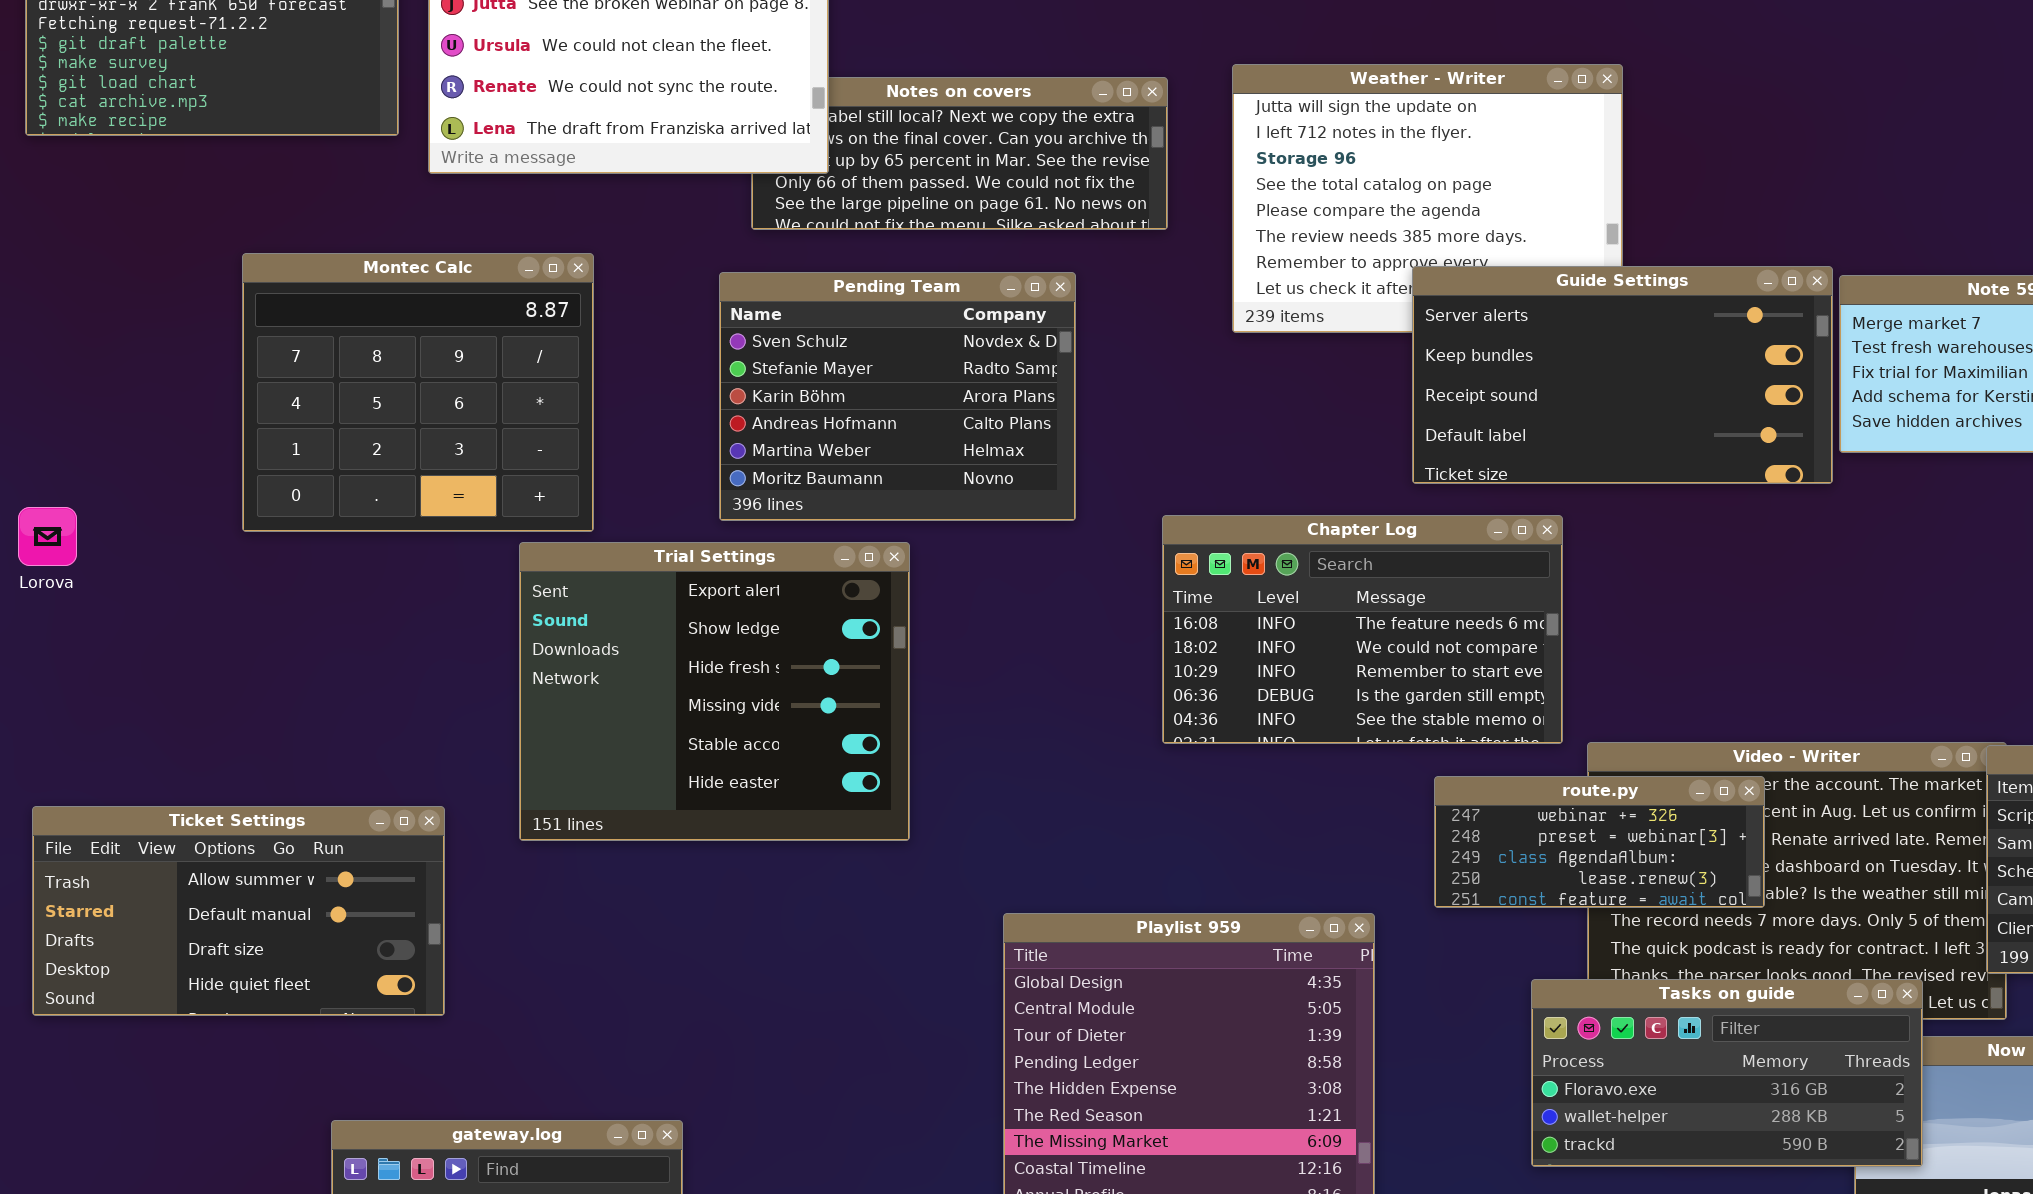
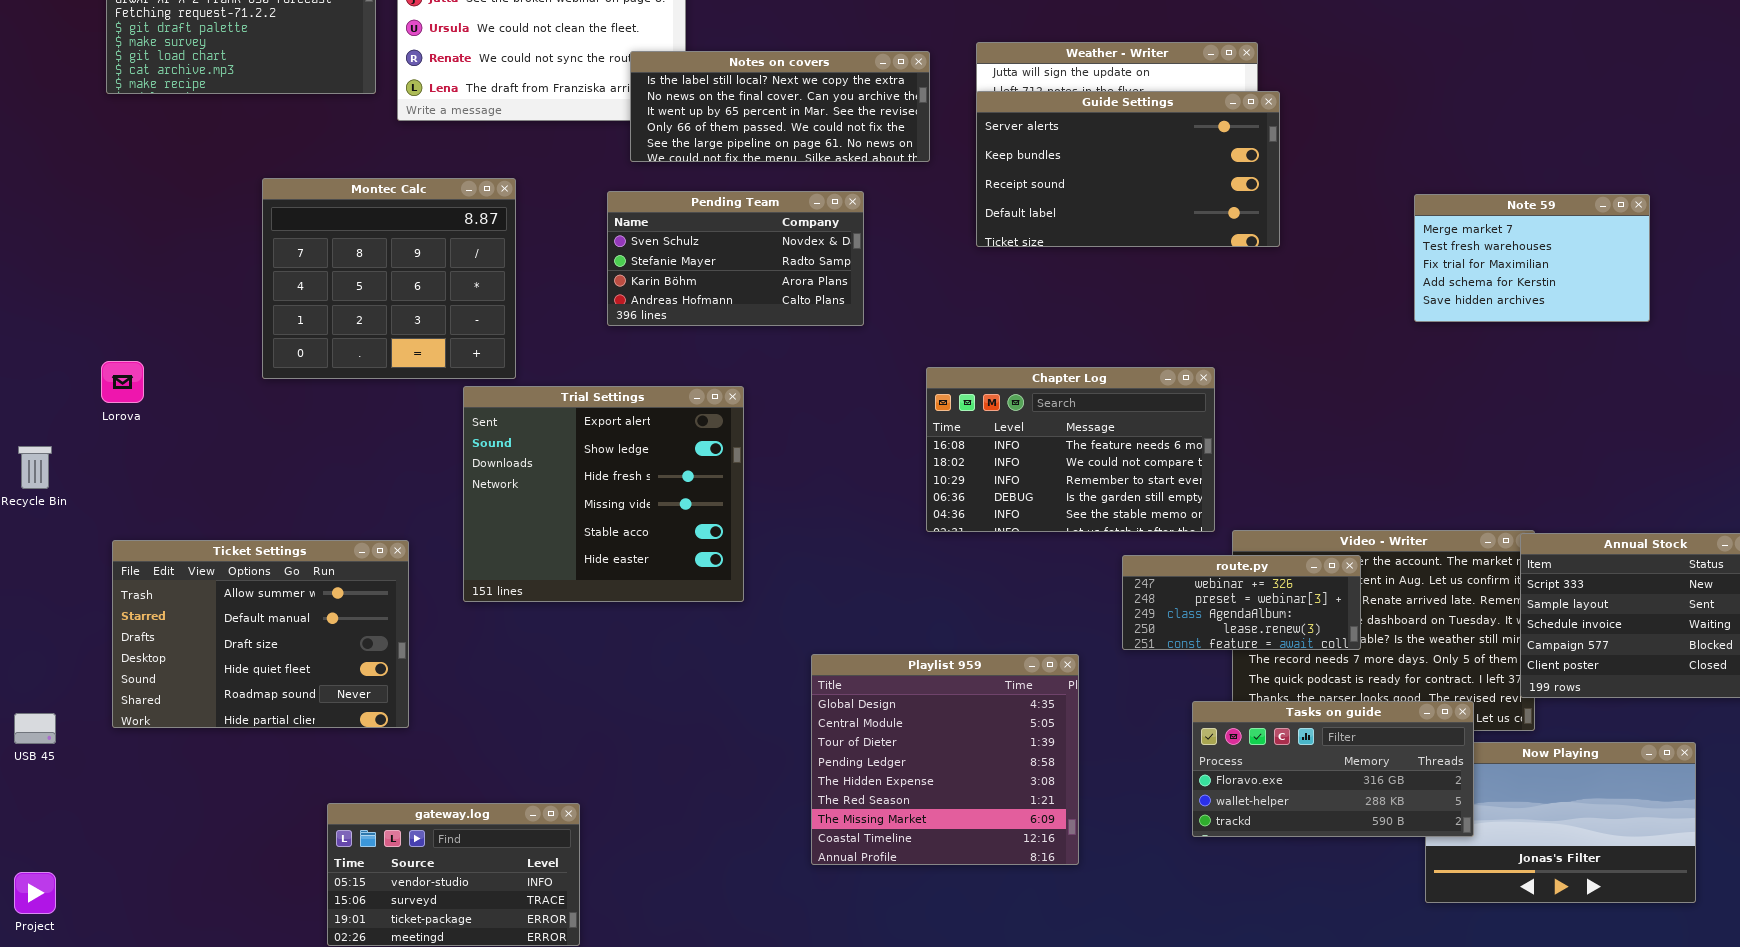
Notes on covers: [751,77,1168,230] -> [630,51,930,162], raised
Guide Settings: [1412,266,1833,484] -> [976,91,1280,247], moved
Pending Team: [719,272,1076,521] -> [607,191,864,326], resized
Ticket Settings: [32,806,445,1016] -> [112,540,409,728], resized

